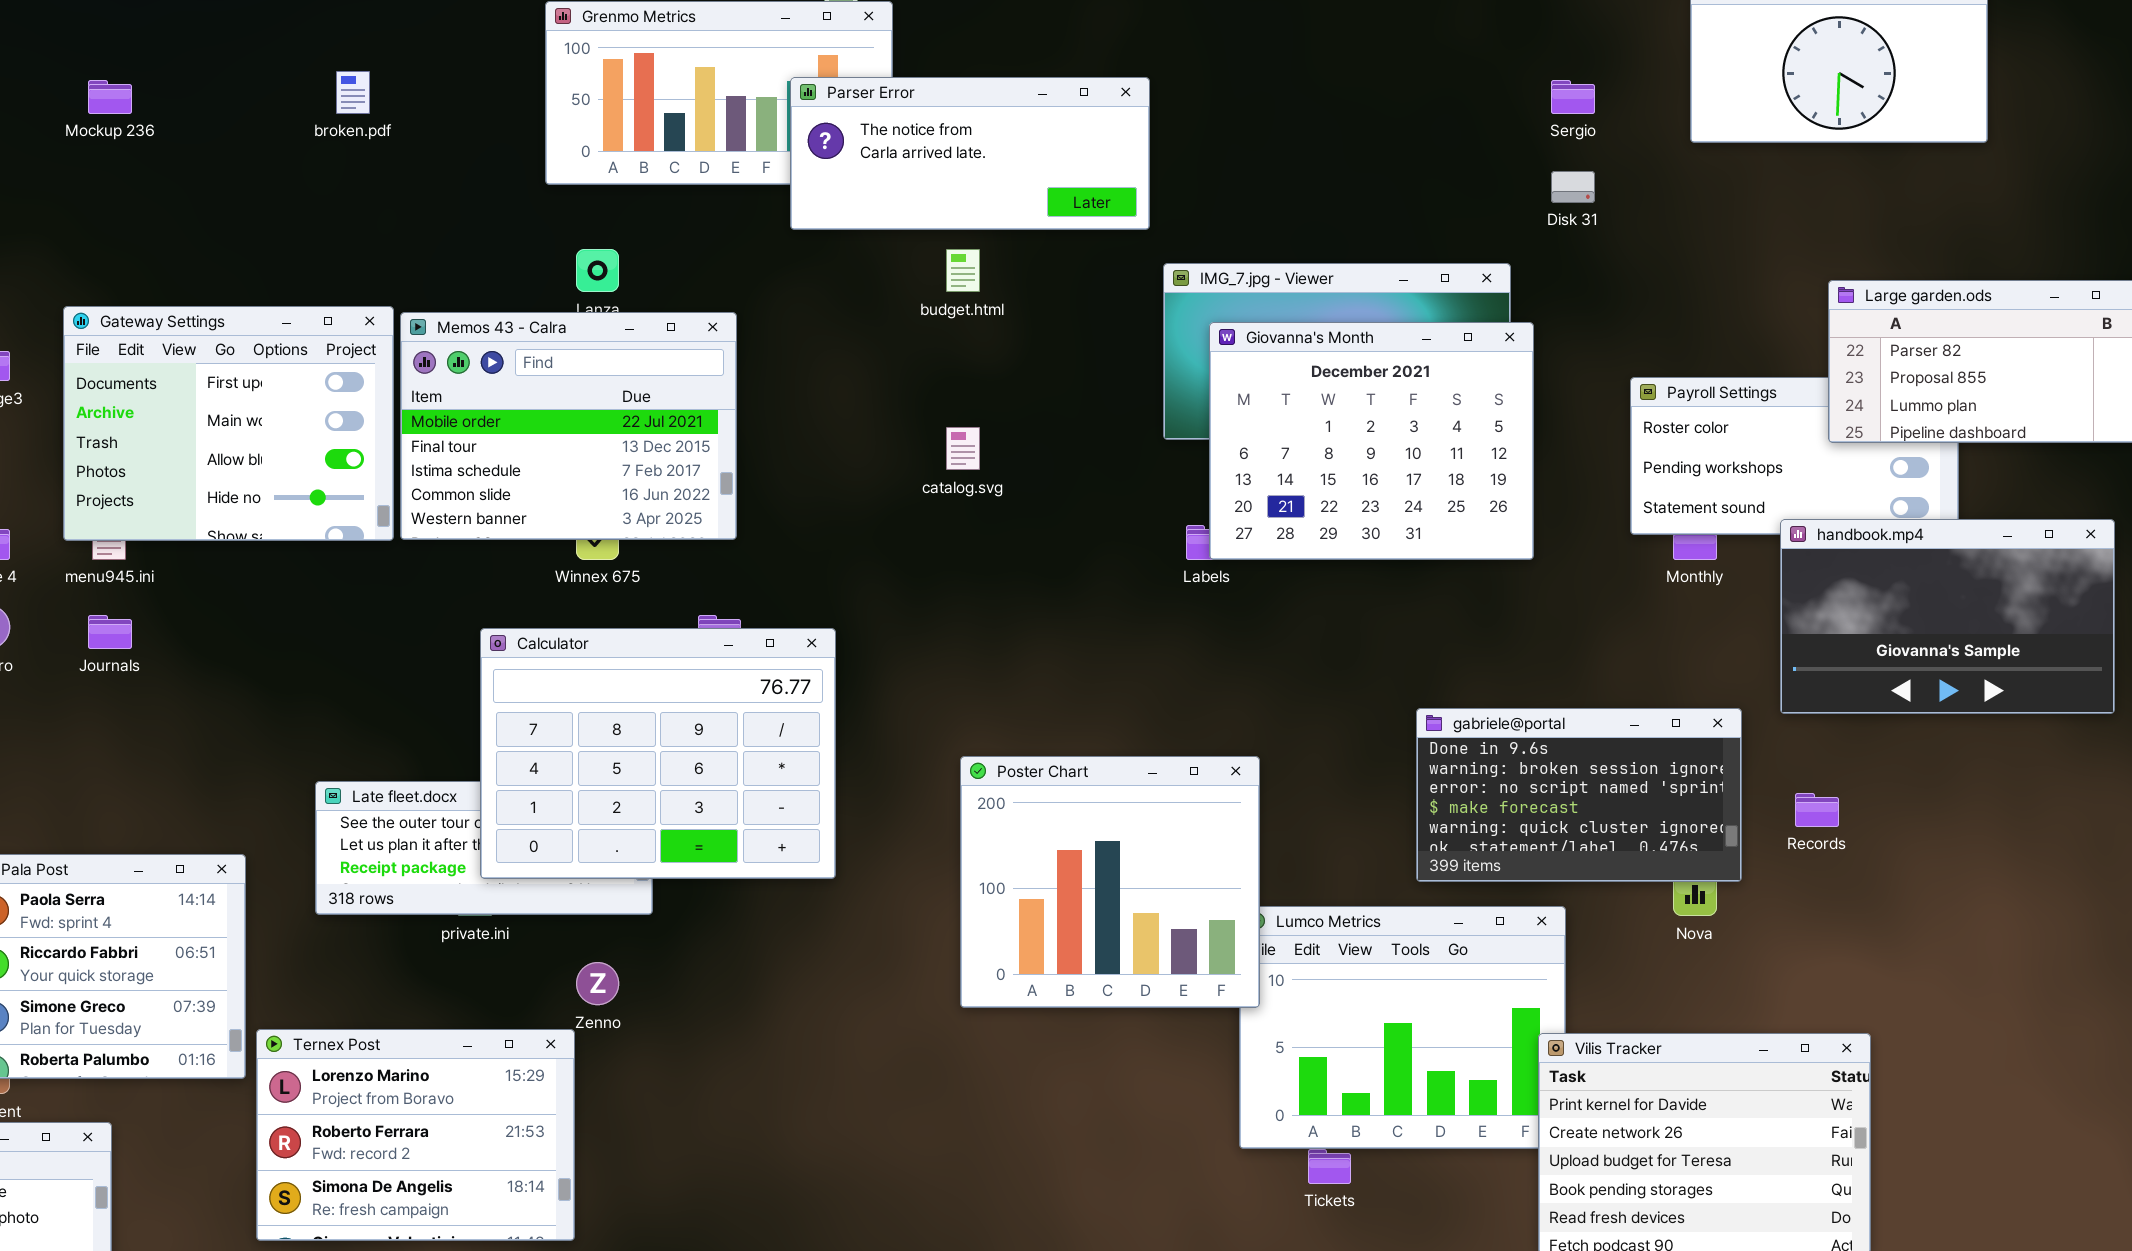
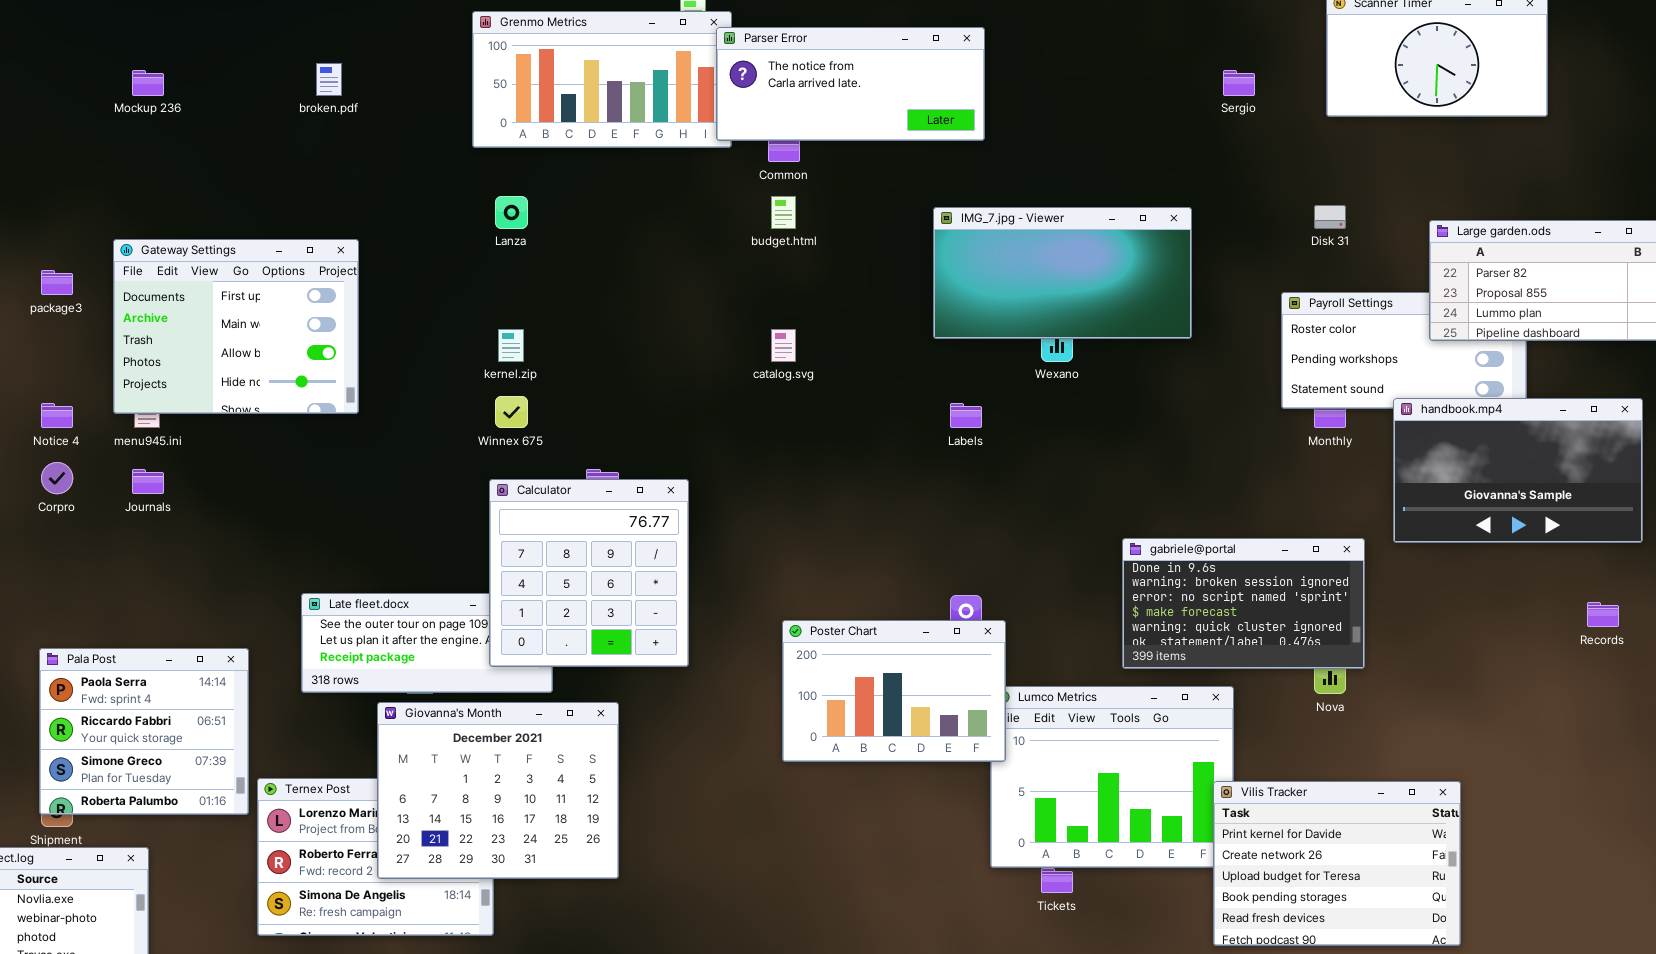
Parser Error: [790,77,1150,230] -> [716,27,985,141], moved
Disk 31: [1551,171,1595,203] -> [1314,205,1346,229], moved
Memos 43 - Calra: [400,312,737,540] -> none, closed
Giovanna's Month: [1209,322,1534,560] -> [377,702,619,879], moved
Calculator: [480,628,836,879] -> [489,479,689,667], resized
Poster Chart: [960,756,1260,1008] -> [782,620,1006,762], resized
Records: [1795,793,1839,827] -> [1587,602,1619,627], moved

